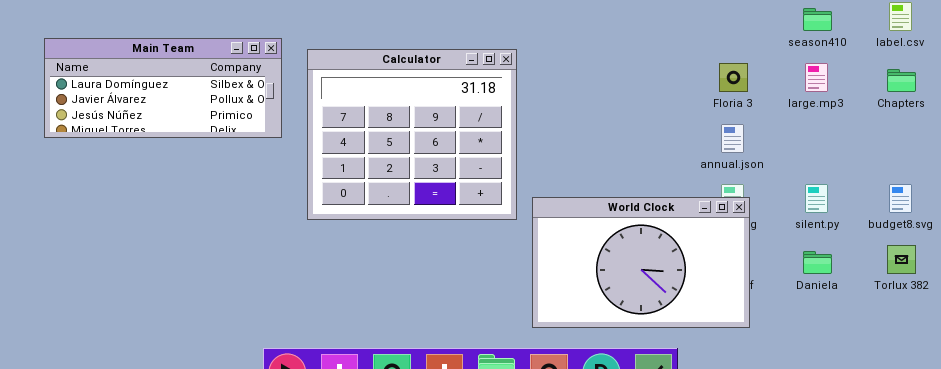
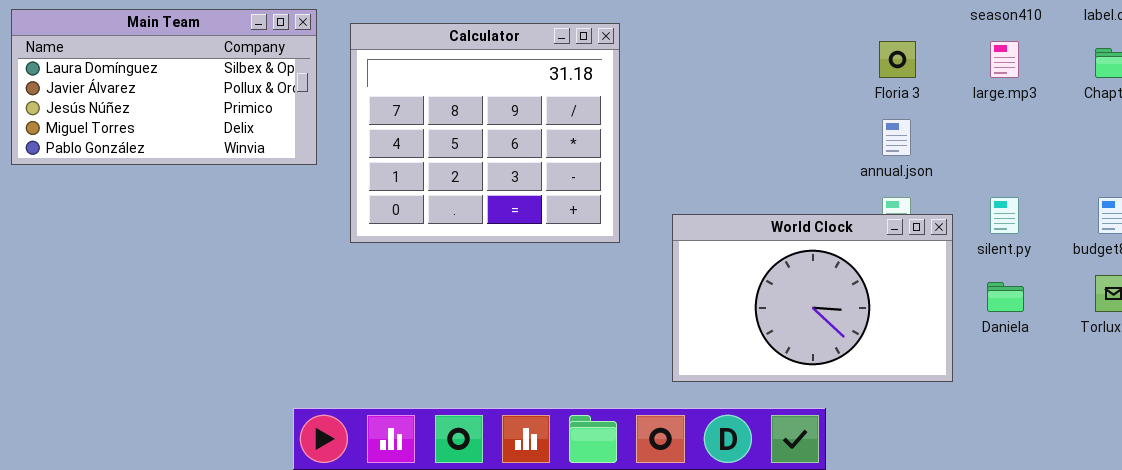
Main Team: [44,38,282,138] -> [11,9,317,165], resized
World Clock: [532,197,750,328] -> [672,214,953,382], moved

